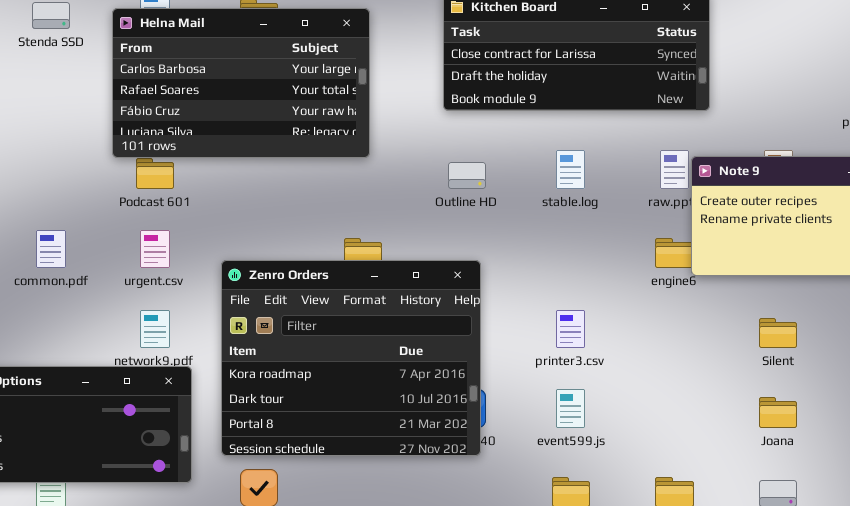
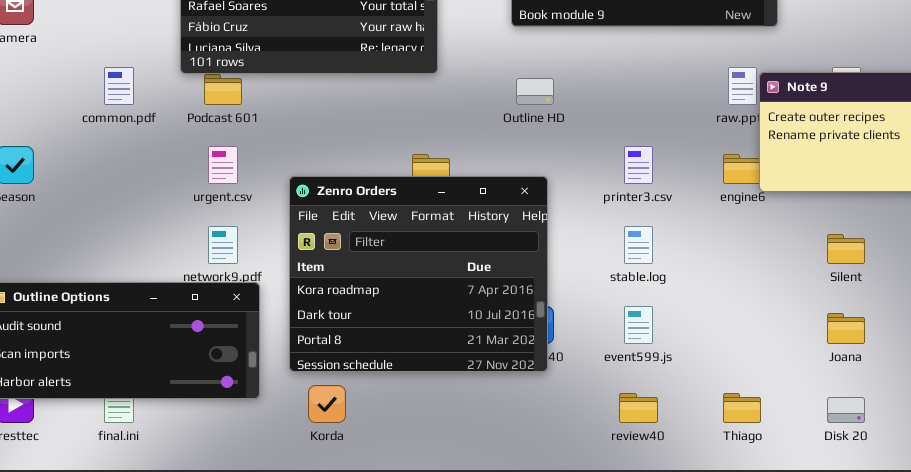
stable.log: [556,150,585,189] -> [624,226,653,264], moved
common.pdf: [36,230,66,268] -> [104,67,134,105], moved
printer3.csv: [556,310,585,348] -> [624,146,653,184], moved

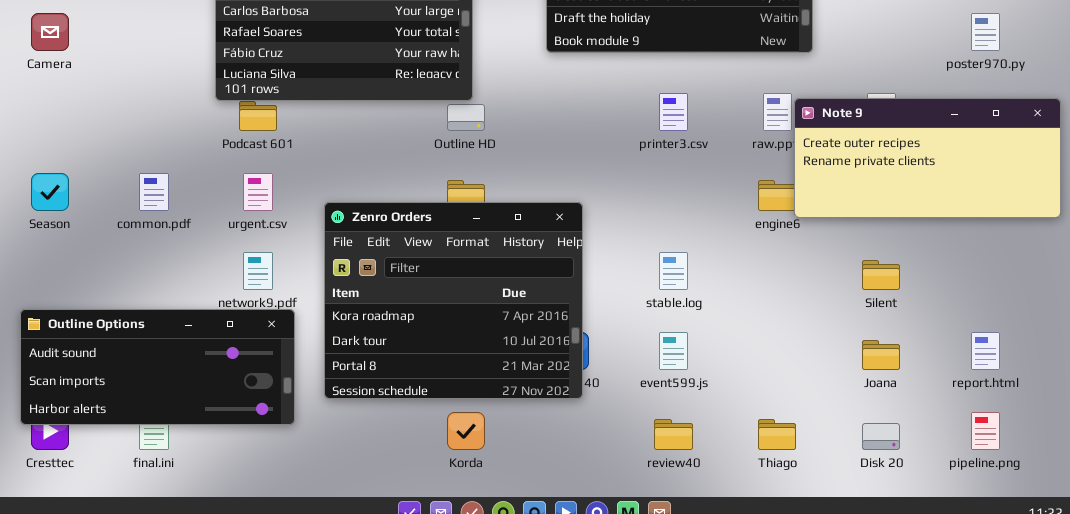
common.pdf: [104,67,134,105] -> [139,173,169,211], moved
Outline HD: [516,78,554,105] -> [447,104,485,131], moved
printer3.csv: [624,146,653,184] -> [659,93,688,131], moved
Korda: [308,385,346,423] -> [447,412,485,450], moved

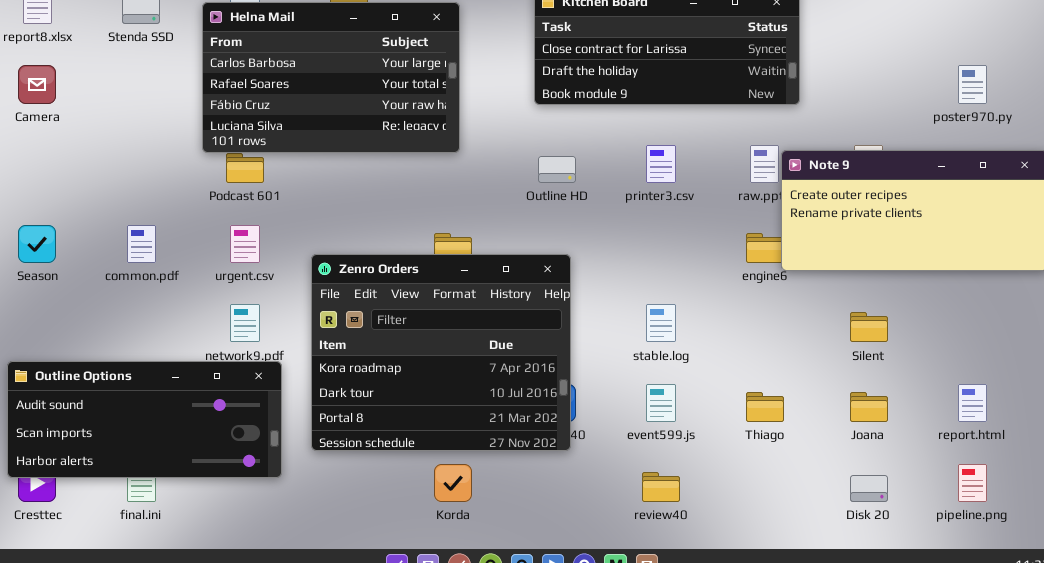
Outline HD: [447,104,485,131] -> [538,156,576,183], moved
Thiago: [758,419,796,450] -> [746,392,784,422], moved

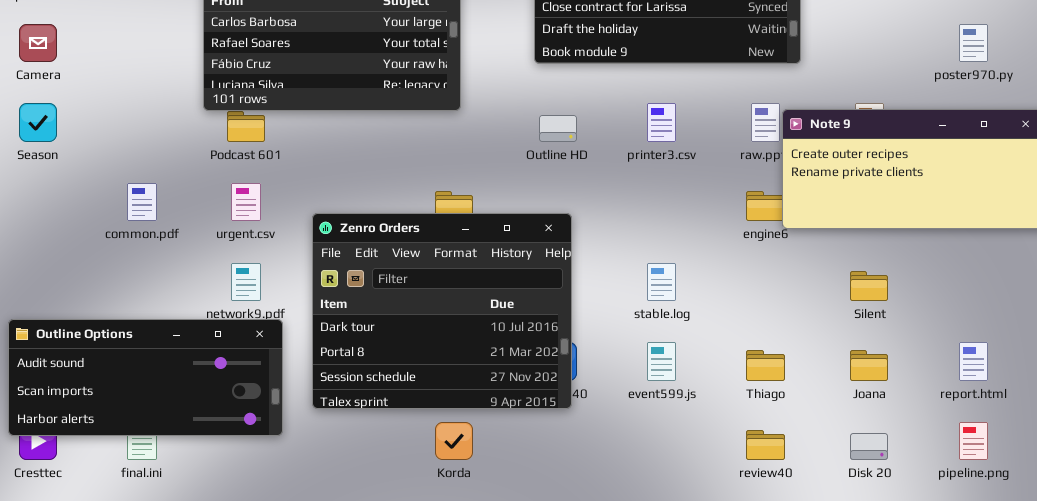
Season: [18,225,56,263] -> [19,103,57,142], moved
Zenro Orders: [311,254,571,451] -> [312,213,572,409], scrolled down 1 row
review40: [642,472,680,502] -> [746,430,785,460], moved

